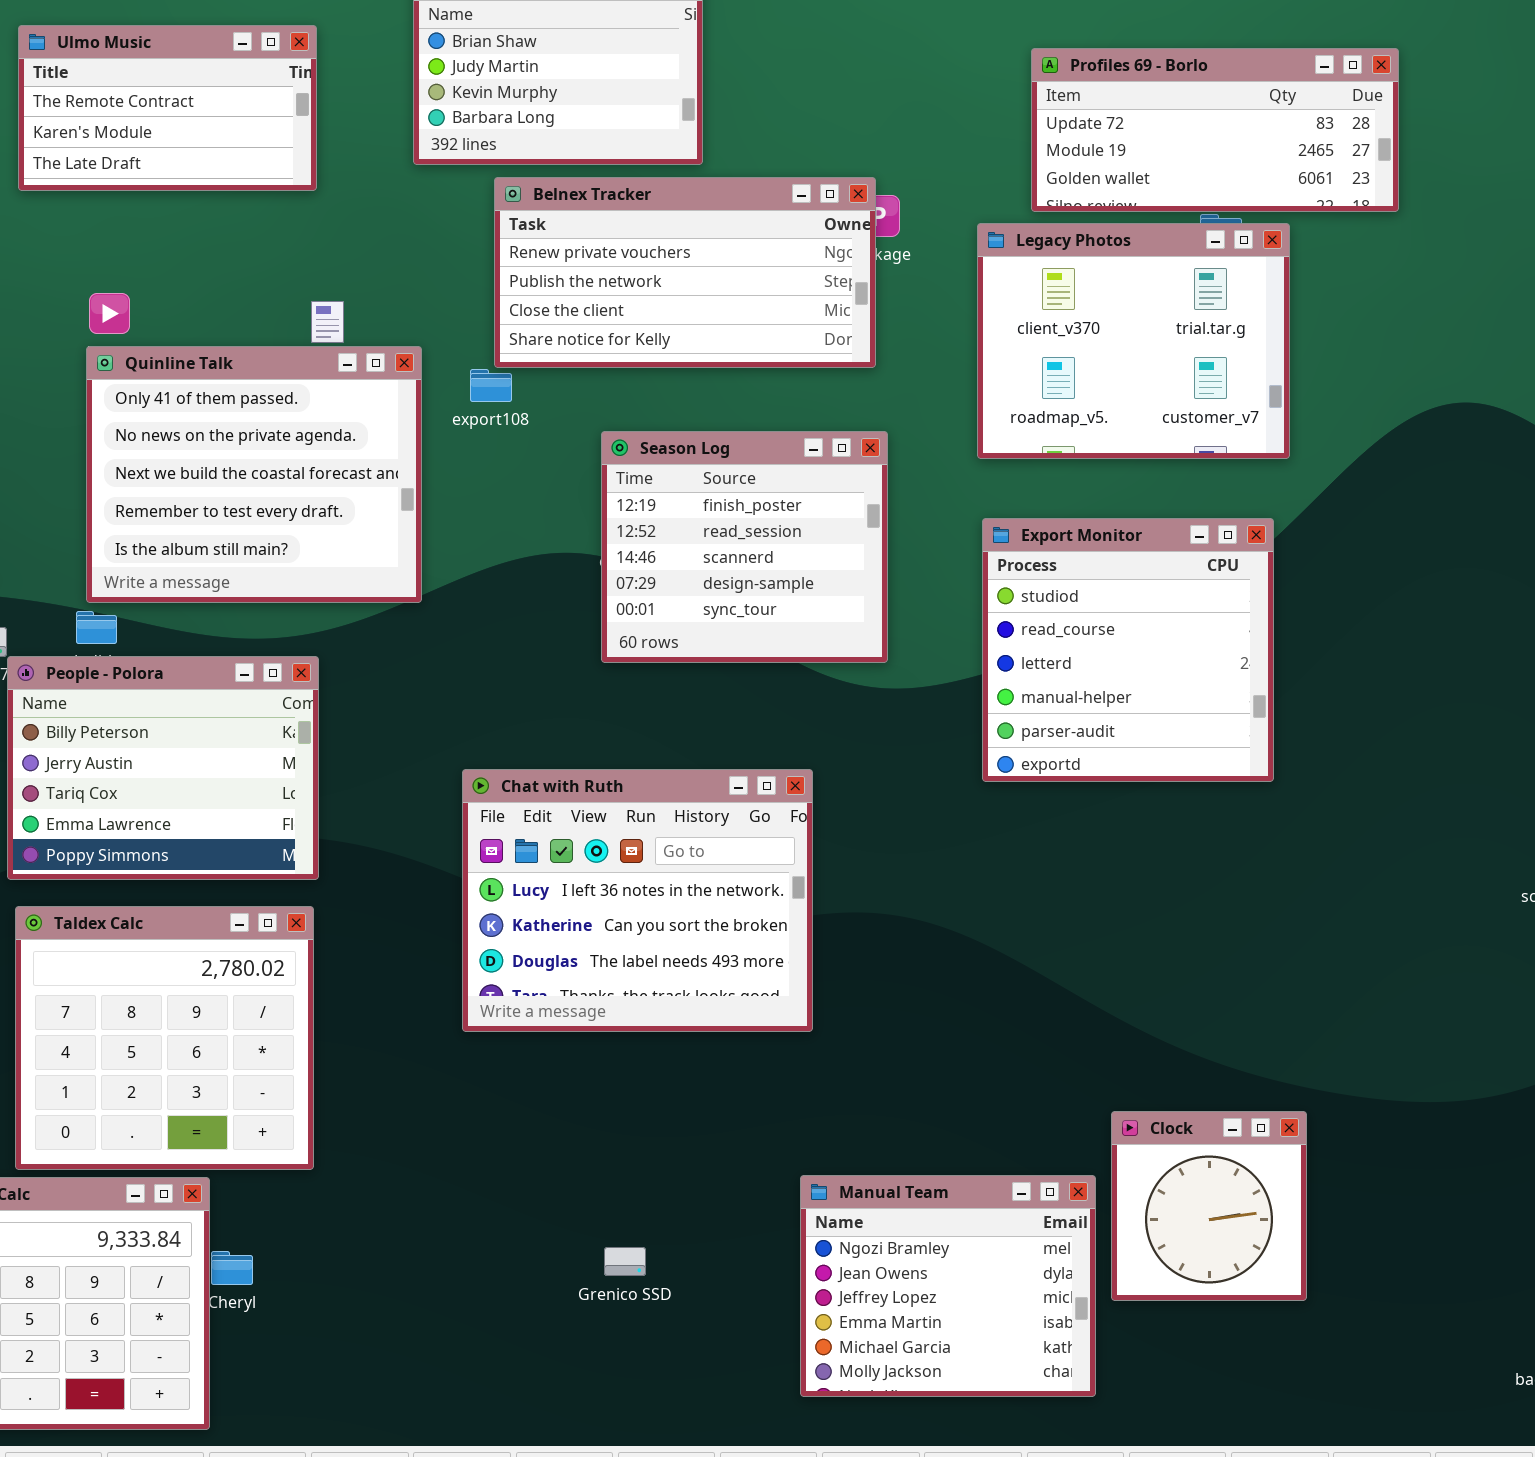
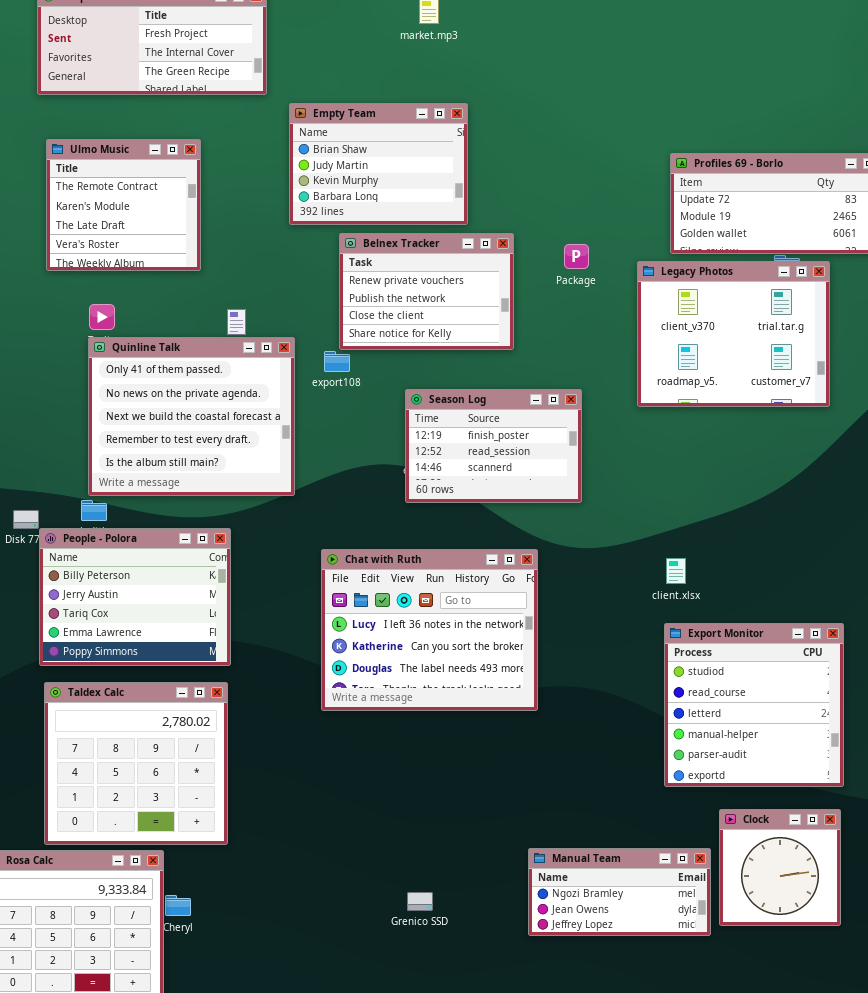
Ulmo Music: [18,25,317,191] -> [46,139,201,271], resized
Belnex Tracker: [494,177,876,368] -> [339,233,514,350], resized
Season Log: [601,431,888,663] -> [405,389,582,503], resized
Export Monitor: [982,518,1274,782] -> [664,623,844,787], moved
Chat with Ruth: [462,769,813,1032] -> [321,549,538,711], moved
Manual Team: [800,1175,1096,1397] -> [528,848,711,936], resized

